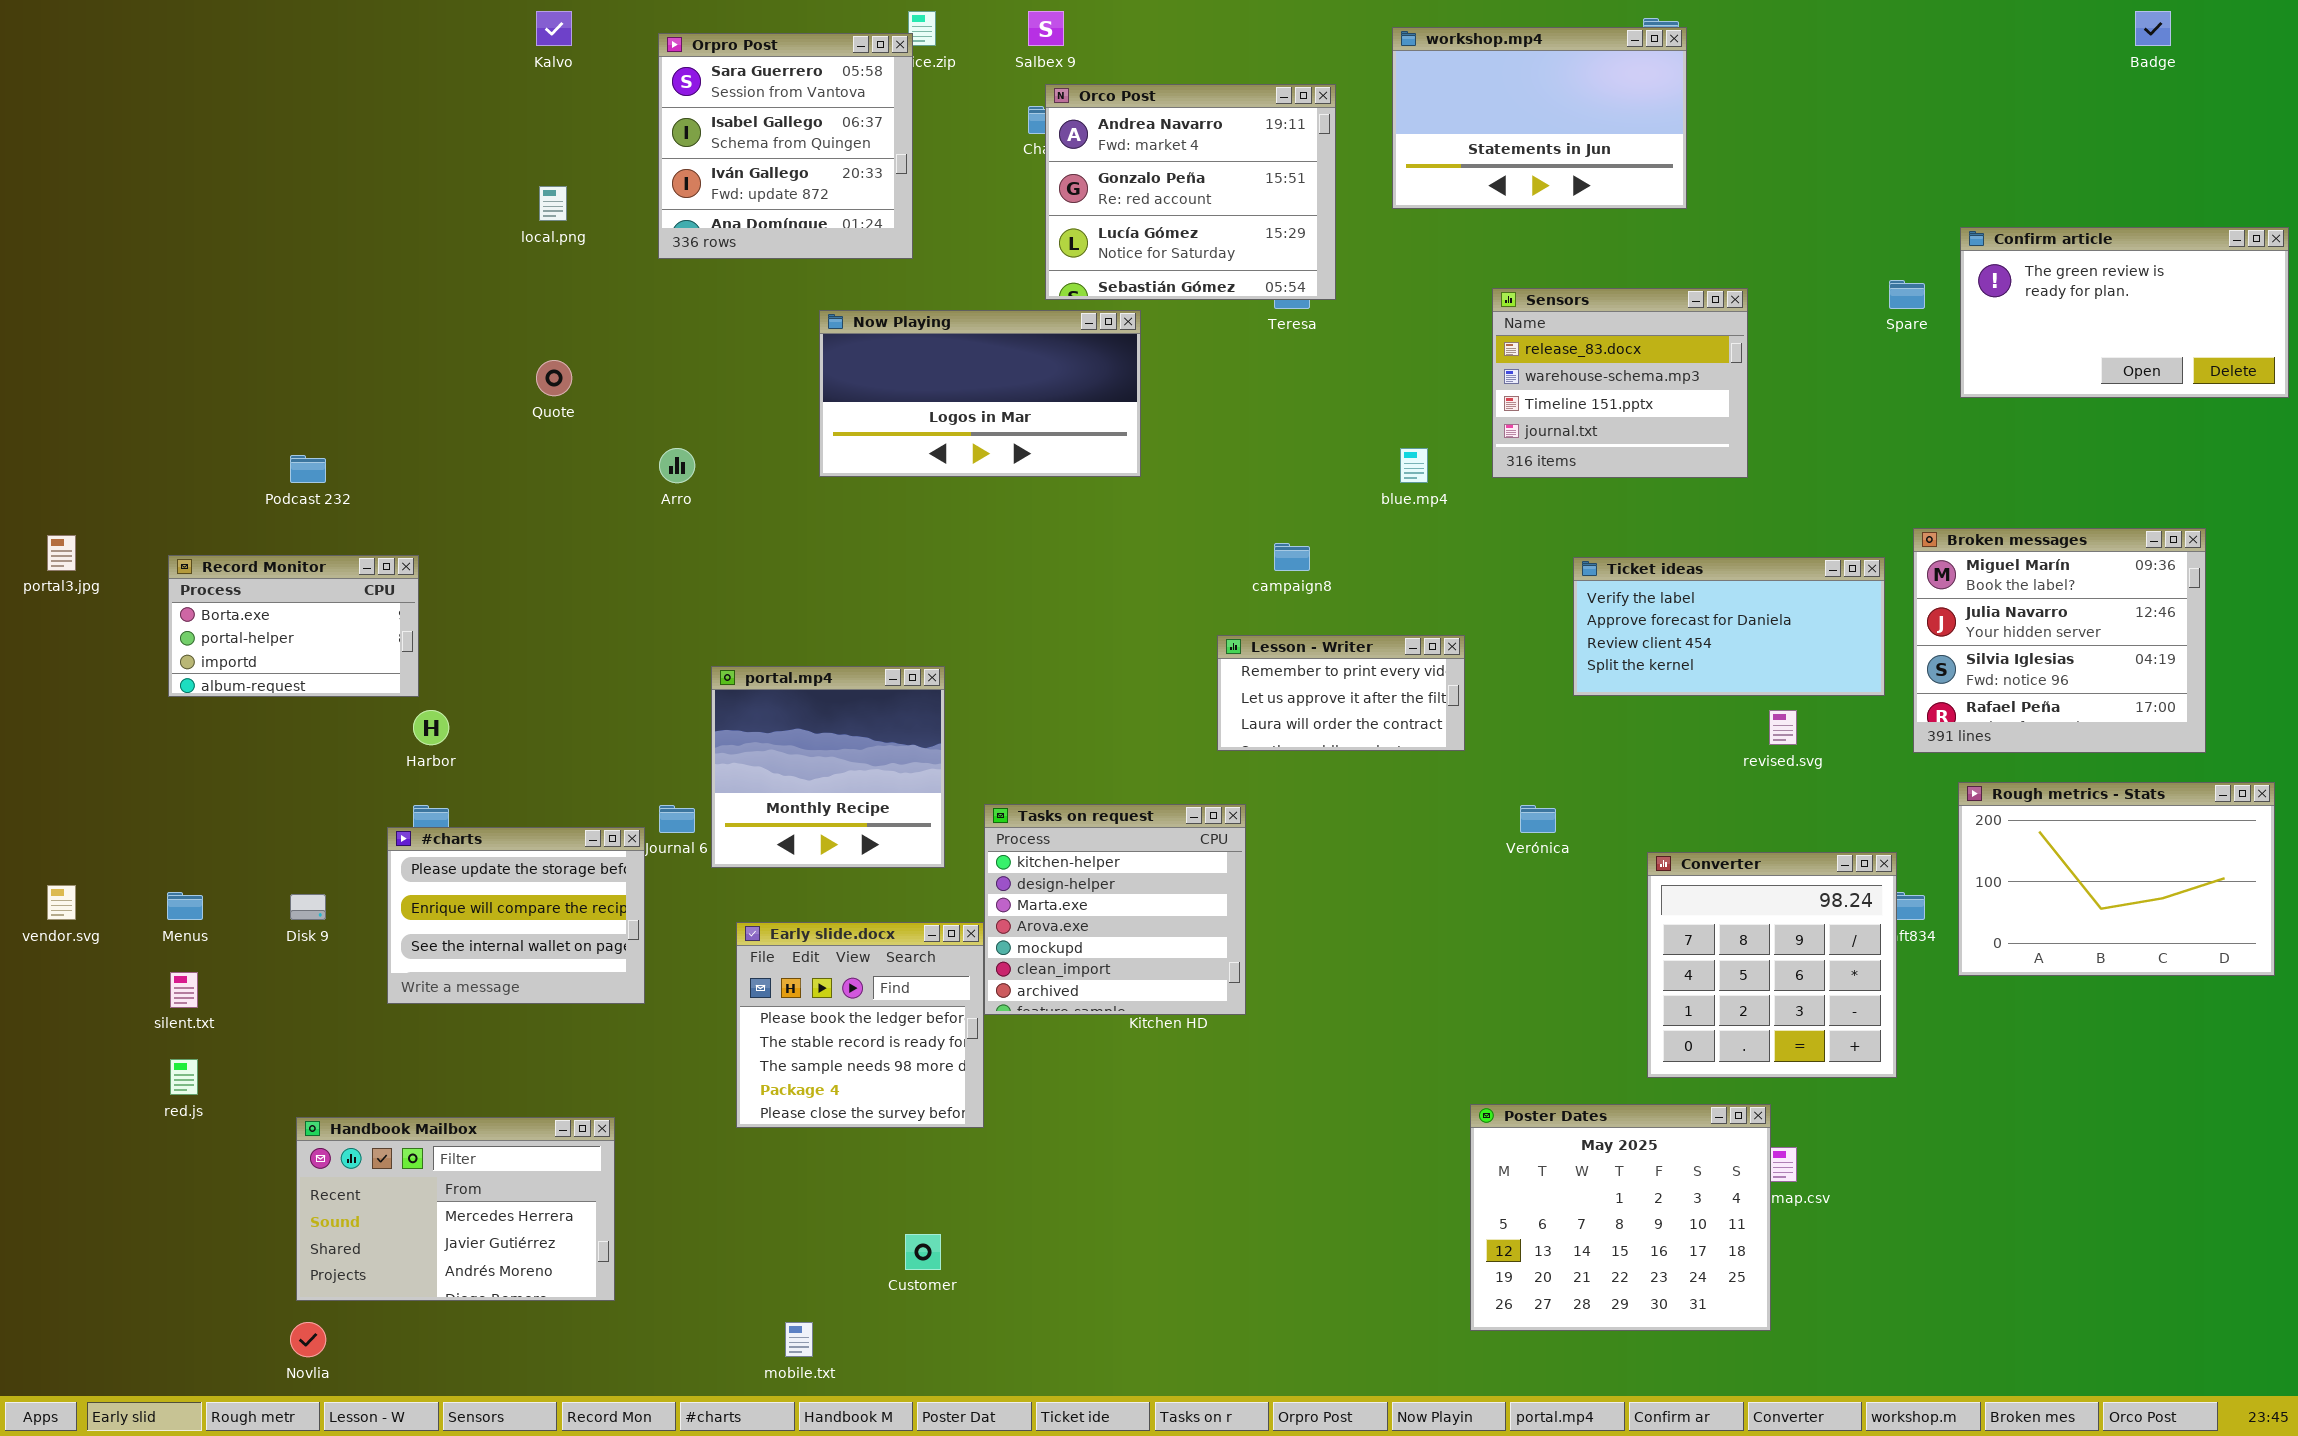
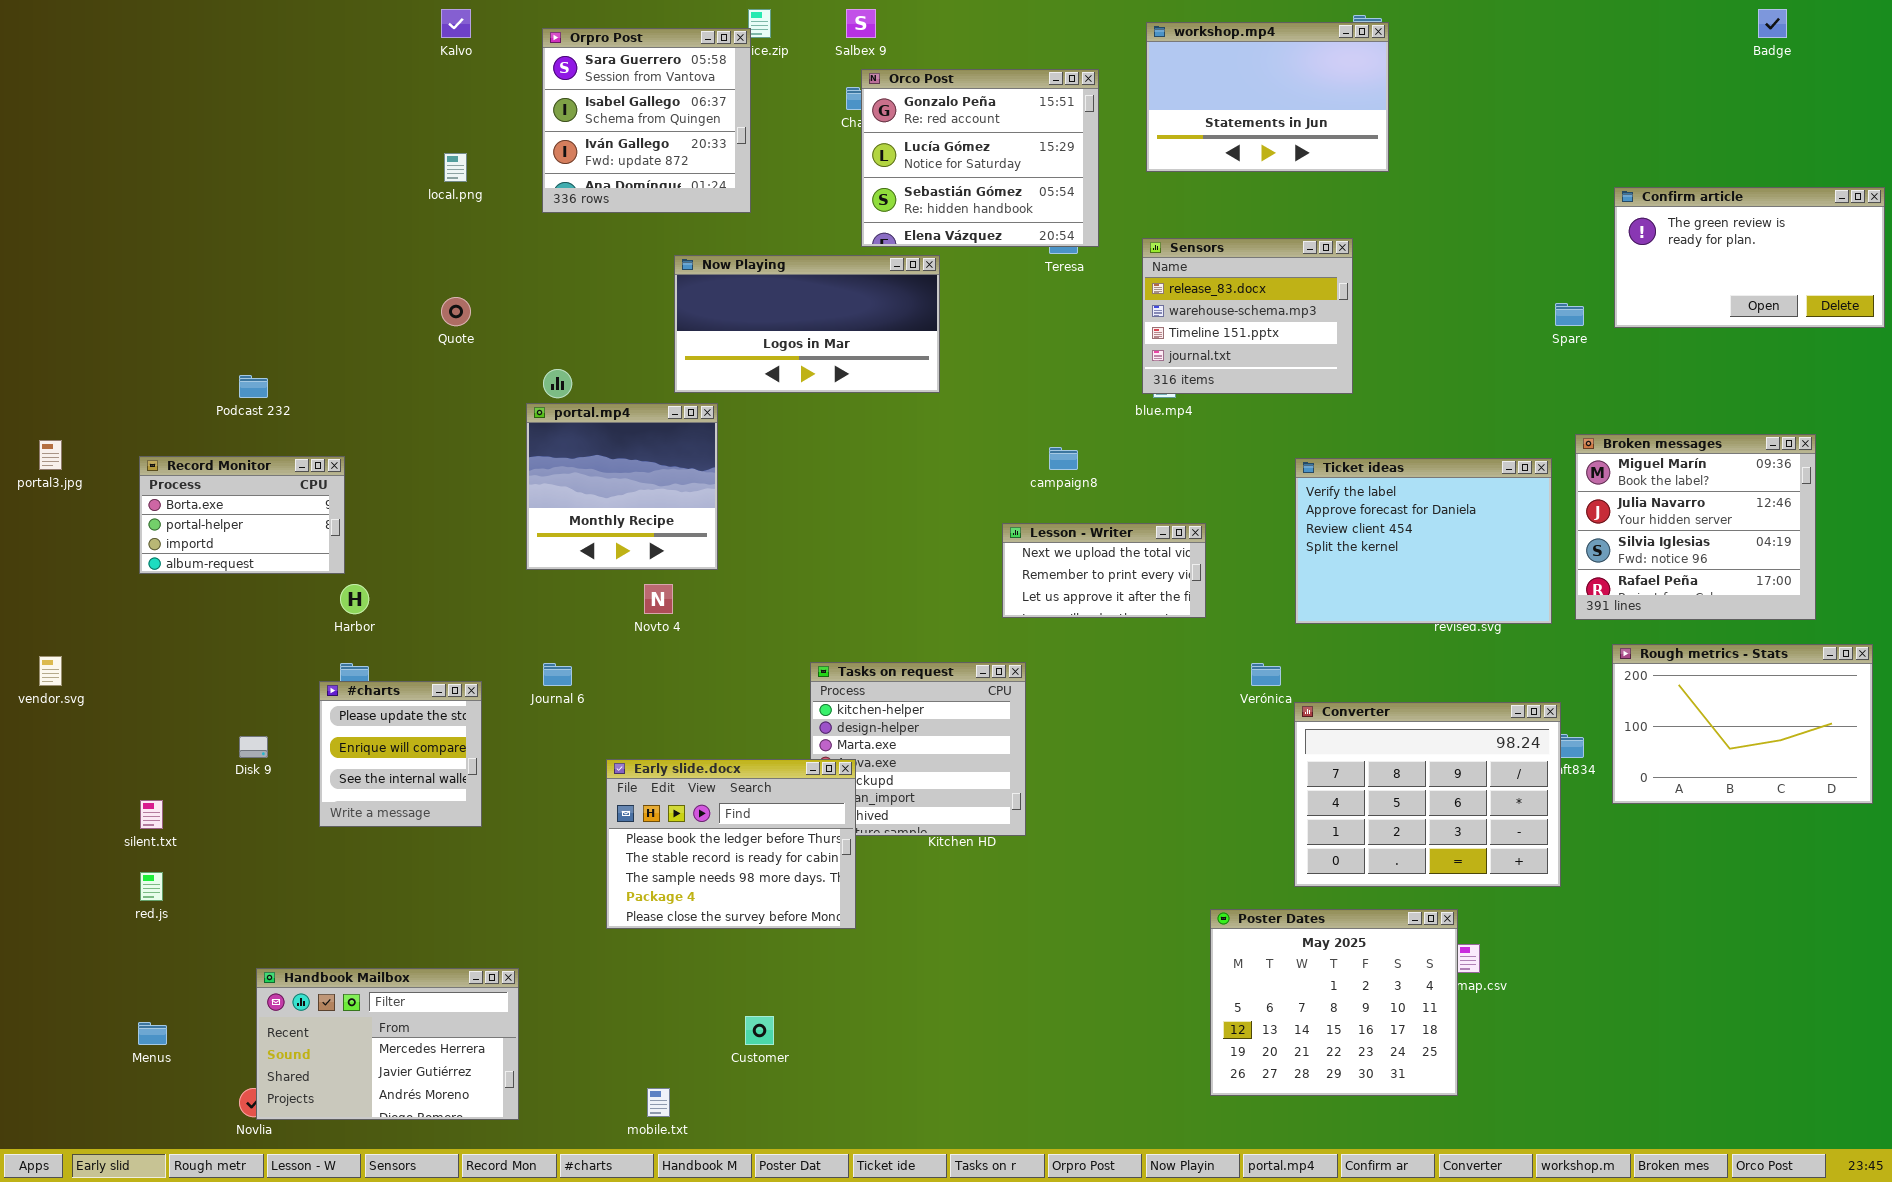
Orco Post: [1045,84,1336,300] -> [861,69,1099,247], scrolled down 1 row
Spare: [1889,280,1925,309] -> [1555,303,1584,326], moved
Sensors: [1492,288,1748,478] -> [1142,238,1353,394], moved
Ticket ideas: [1573,557,1885,696] -> [1295,458,1552,624], resized
Lesson - Writer: [1217,635,1465,751] -> [1002,523,1206,618], scrolled up 1 row
portal.mp4: [711,666,945,868] -> [526,403,718,570], moved
#charts: [387,827,645,1004] -> [319,681,482,827], resized
Converter: [1647,852,1897,1078] -> [1294,702,1561,887], resized
vendor.svg: [47,885,76,920] -> [39,656,62,686], moved
Menus: [167,892,203,920] -> [138,1022,167,1045], moved
Early slide.docx: [736,922,984,1128] -> [606,759,856,929], resized
Handbook Mailbox: [296,1117,615,1301] -> [256,968,519,1120], moved

